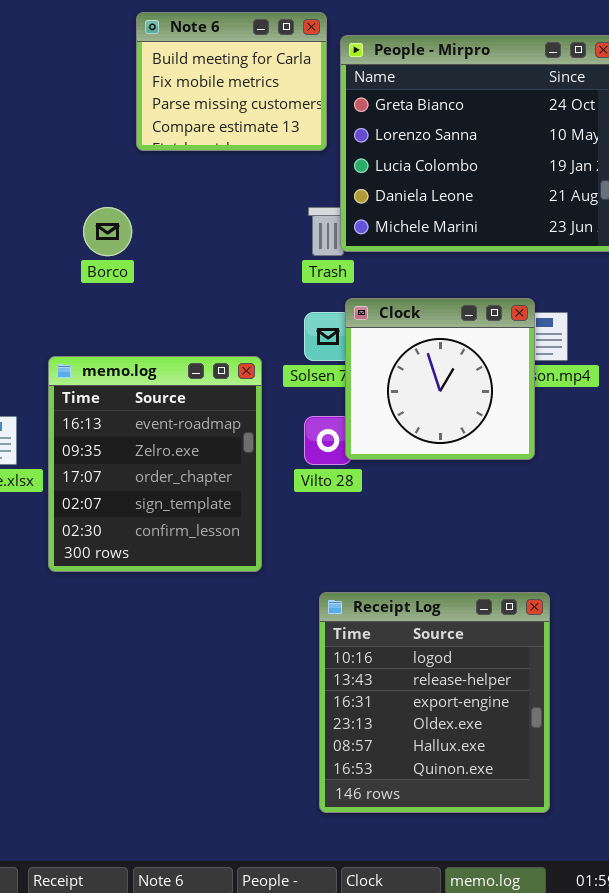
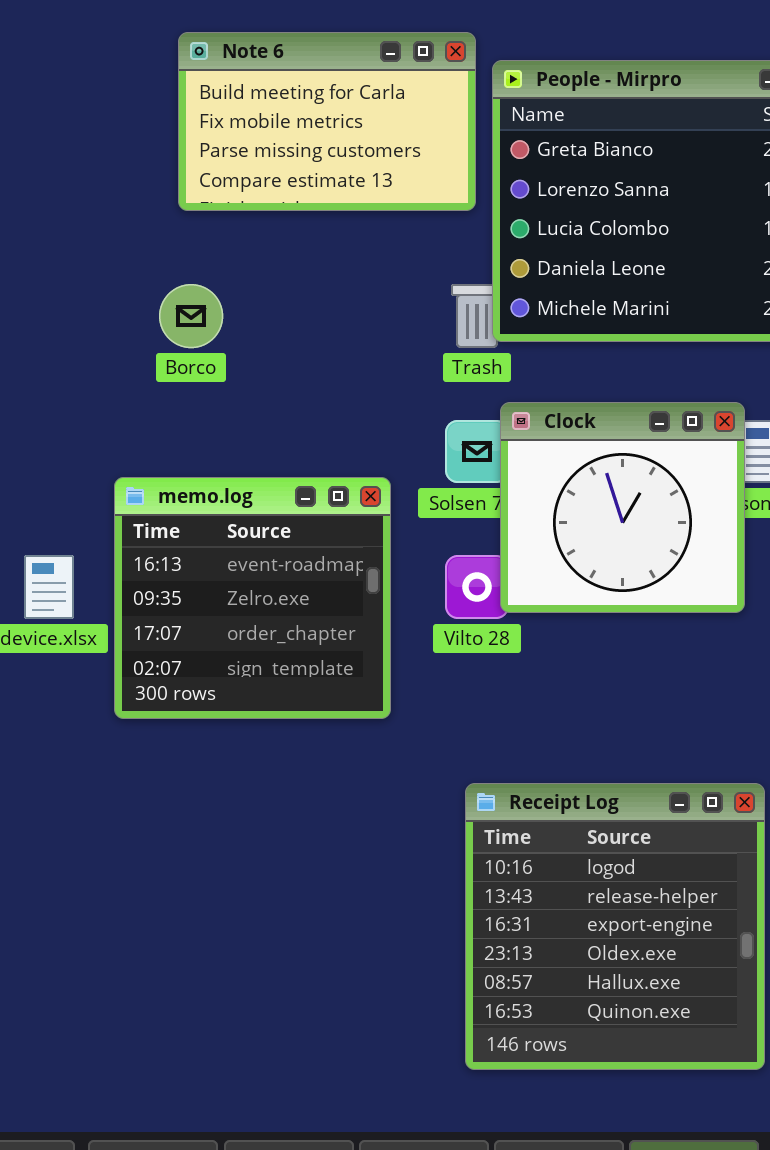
Note 6: [136,12,327,151] -> [178,32,476,211], resized
memo.log: [48,356,262,572] -> [114,477,391,719], resized

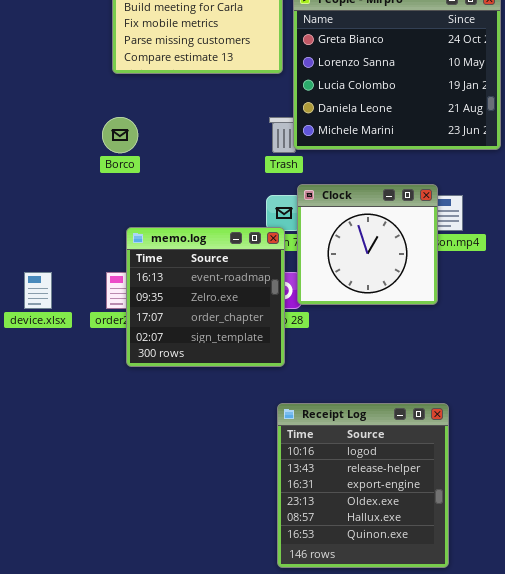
memo.log: [114,477,391,719] -> [126,227,285,367], moved

